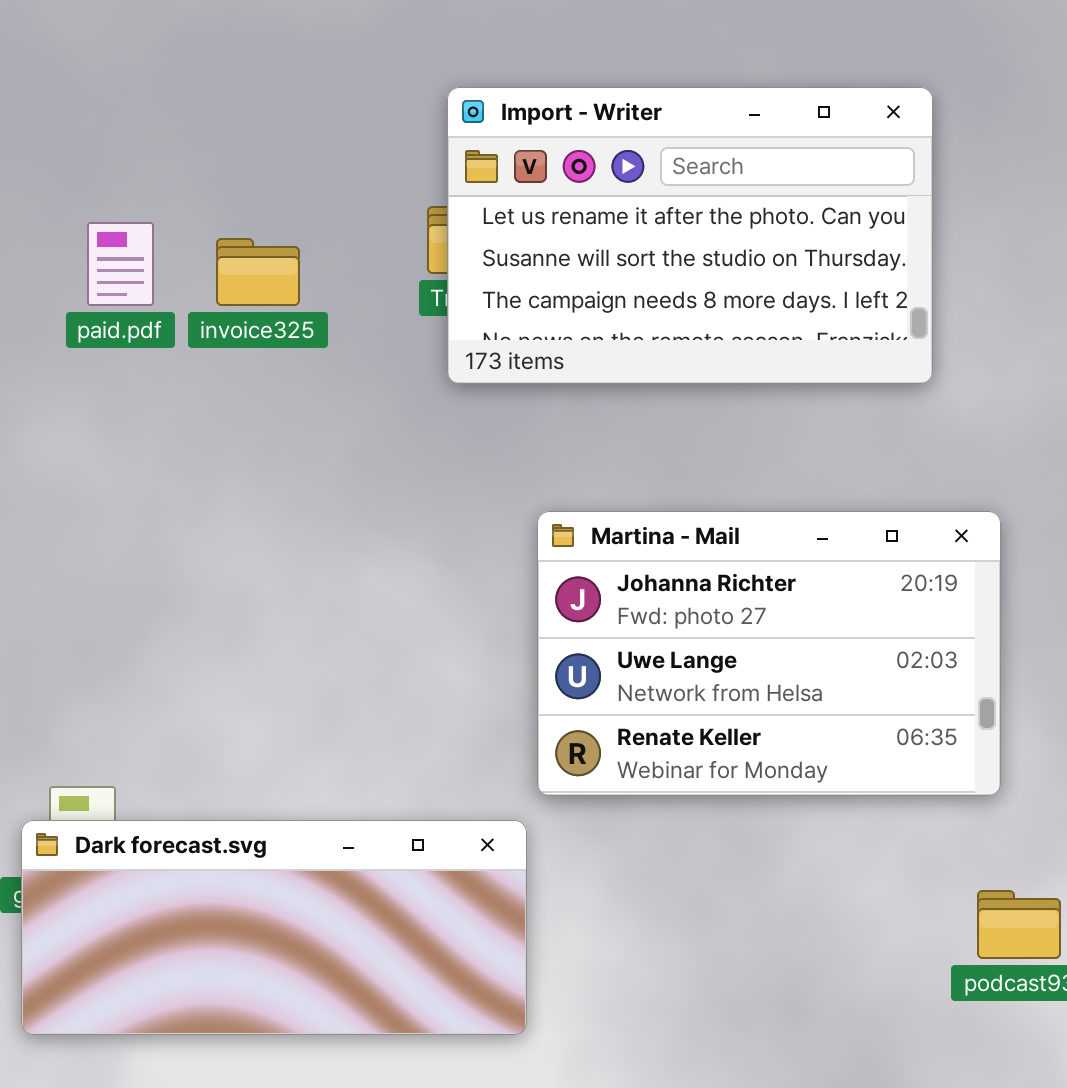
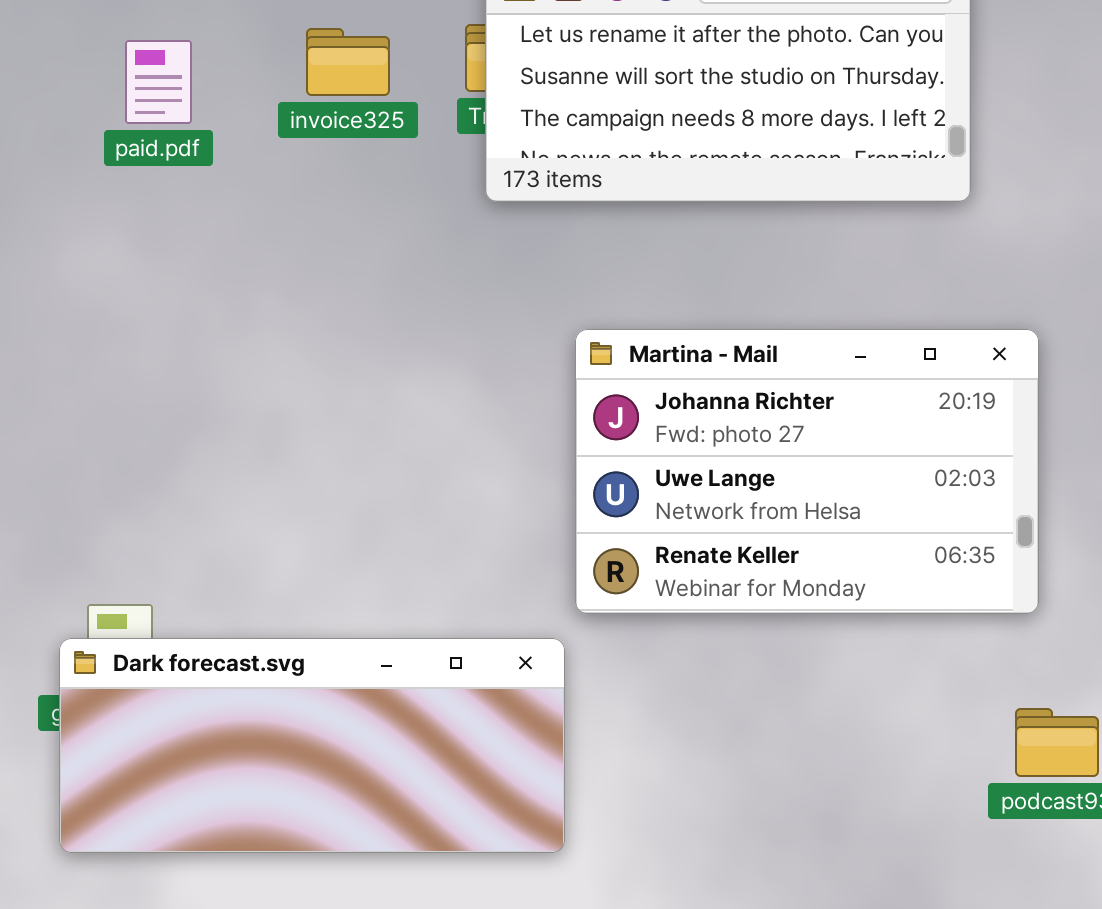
invoice325: [216,238,300,306] -> [306,28,390,96], moved

